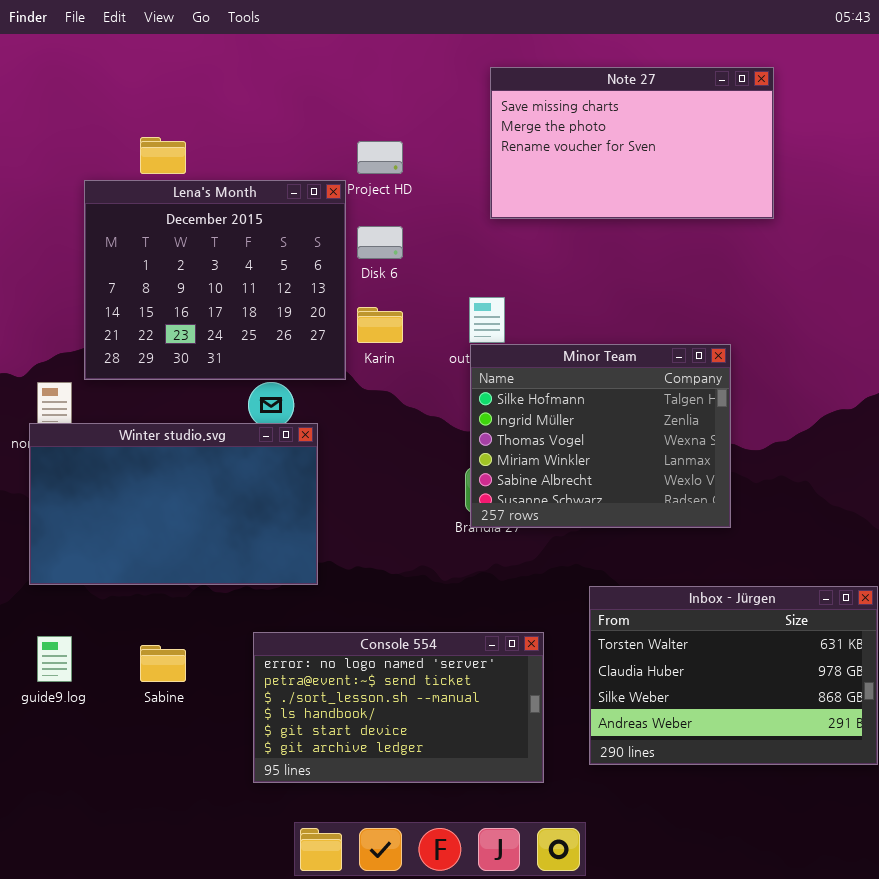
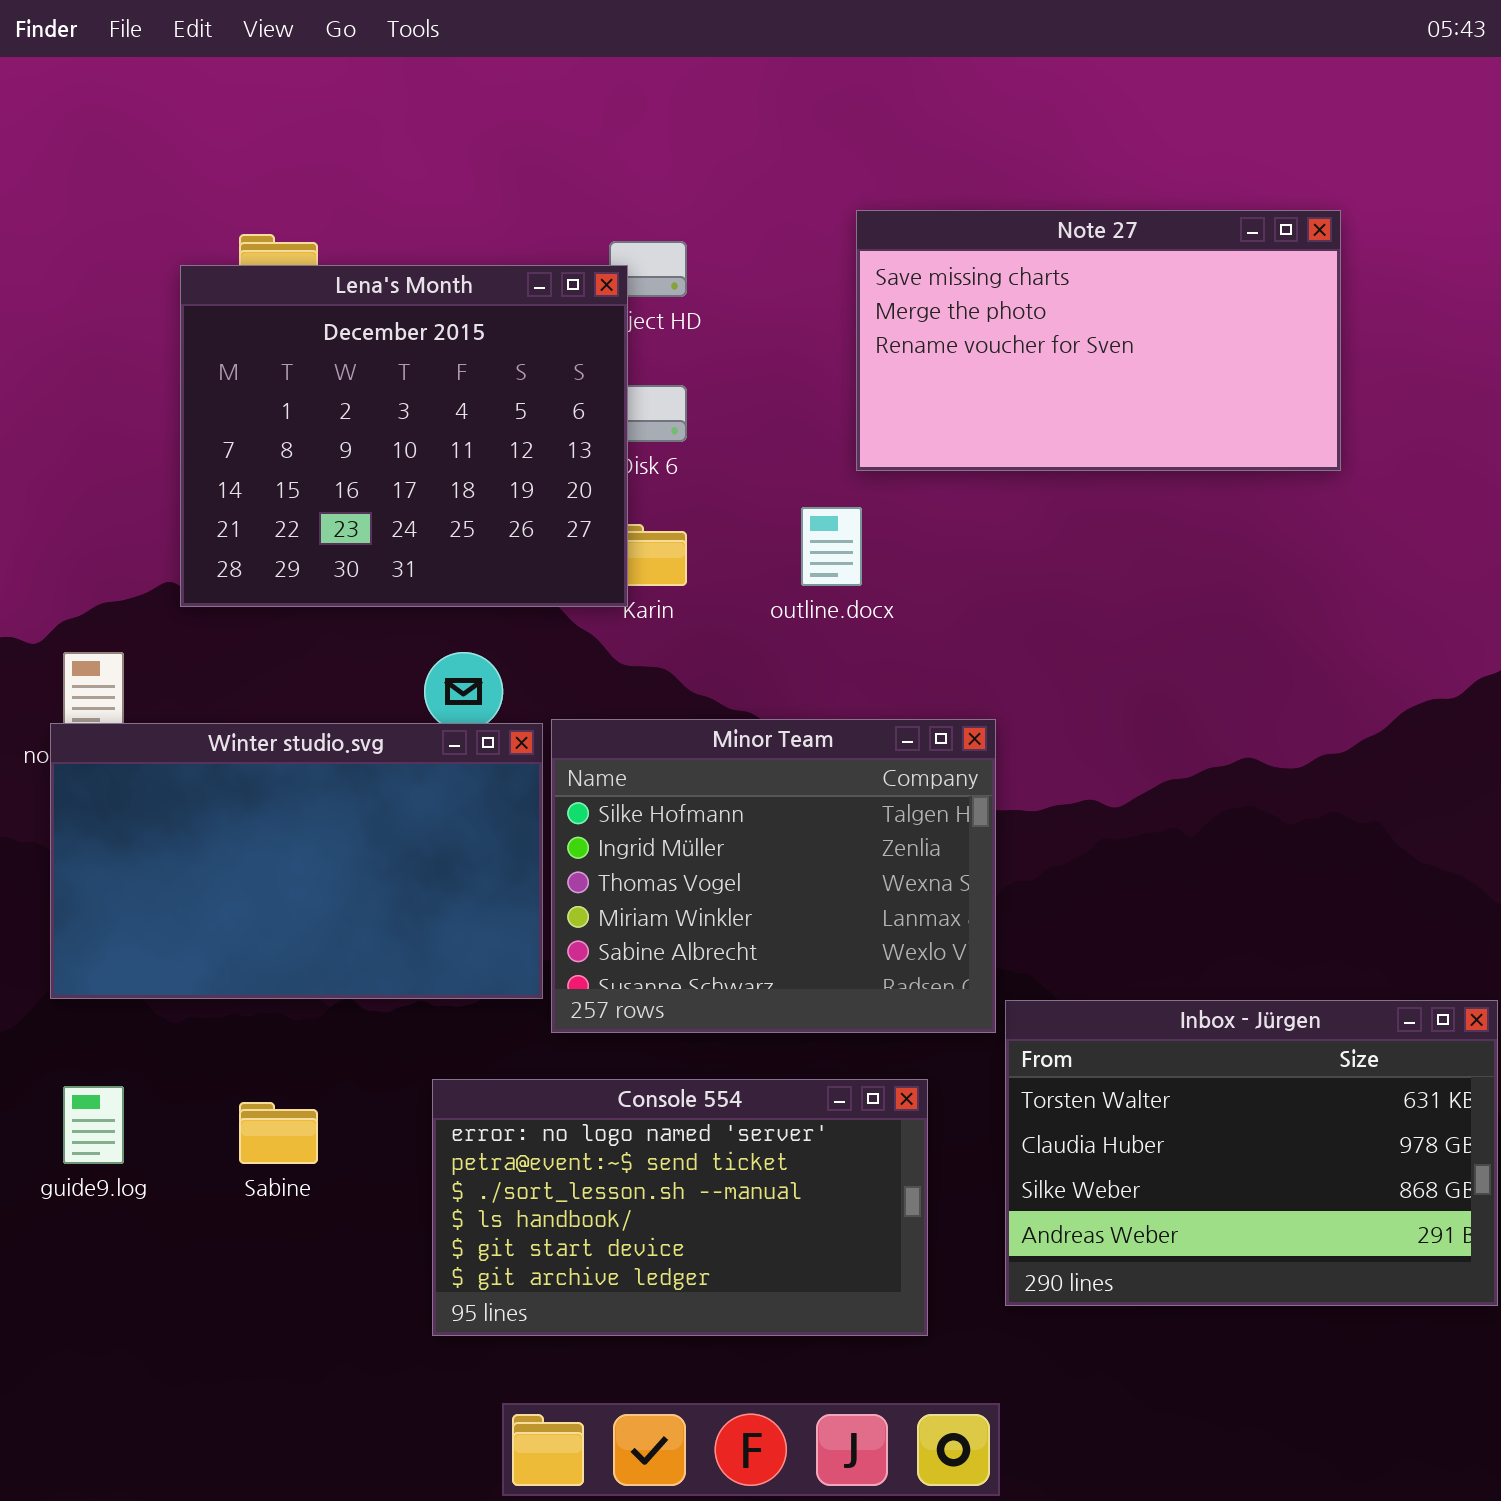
Note 27: [490,67,774,219] -> [856,210,1341,471], moved
Lena's Month: [84,180,346,380] -> [180,265,628,607], moved
Minor Team: [470,344,731,528] -> [551,719,996,1033], moved

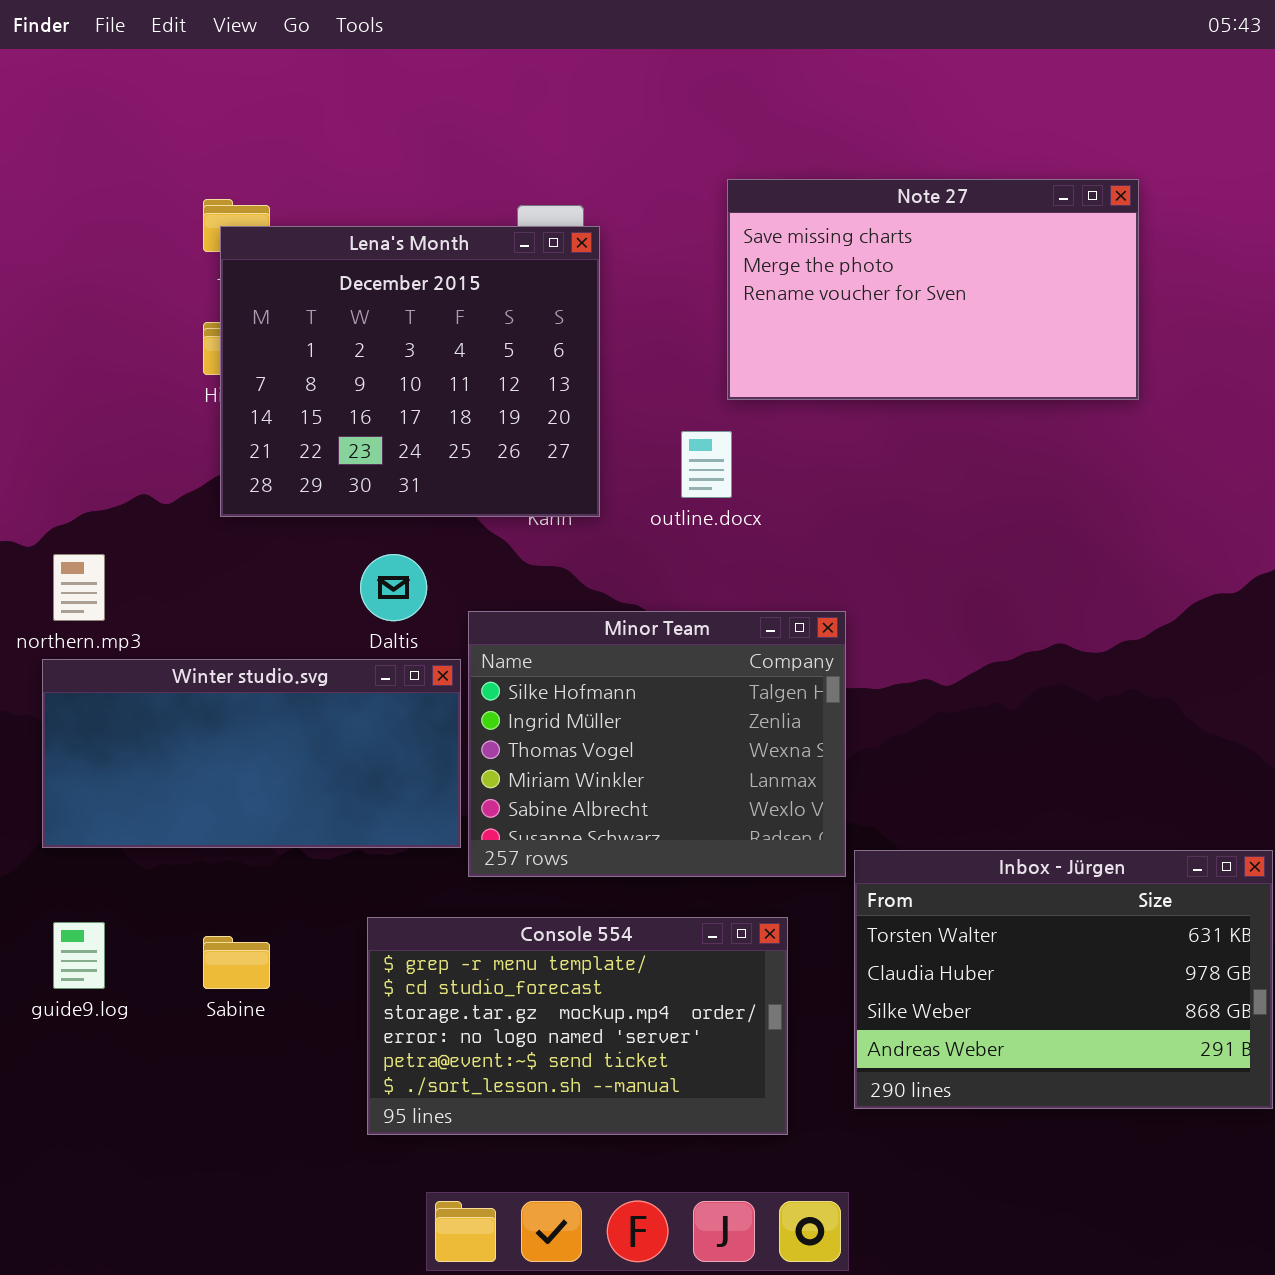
Lena's Month: [180,265,628,607] -> [220,226,600,517], moved
Winter studio.svg: [50,723,543,999] -> [42,659,461,848], resized
Console 554: [432,1079,928,1336] -> [367,917,788,1135], scrolled up 3 rows

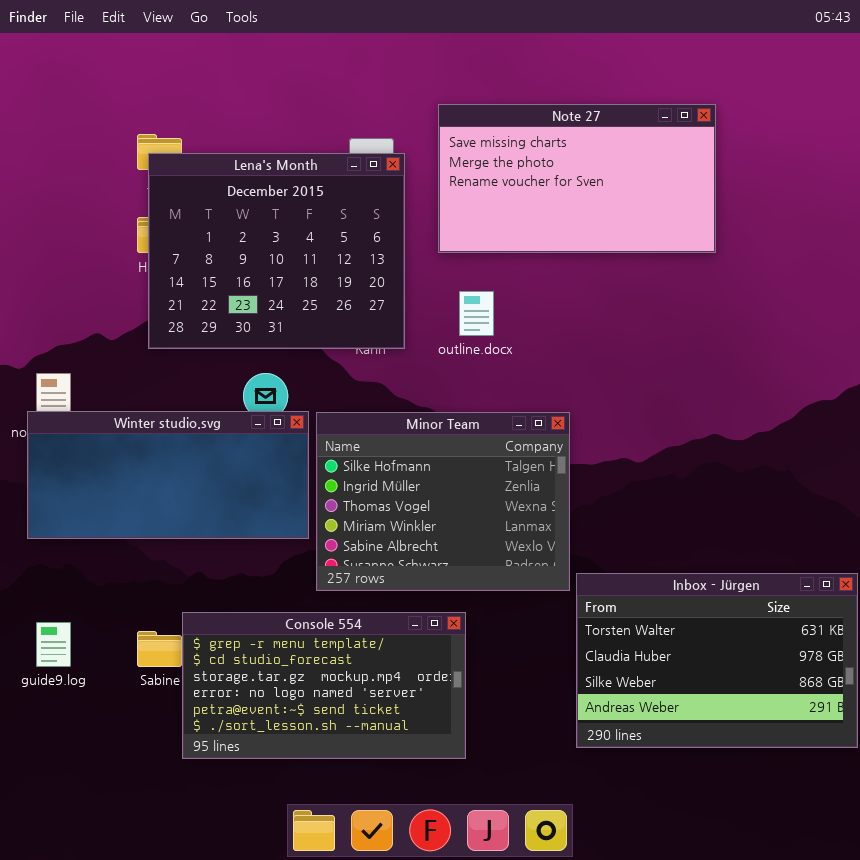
Note 27: [727,179,1139,400] -> [438,104,716,253], moved
Winter studio.svg: [42,659,461,848] -> [27,411,309,539], moved
Console 554: [367,917,788,1135] -> [182,612,466,759], moved

